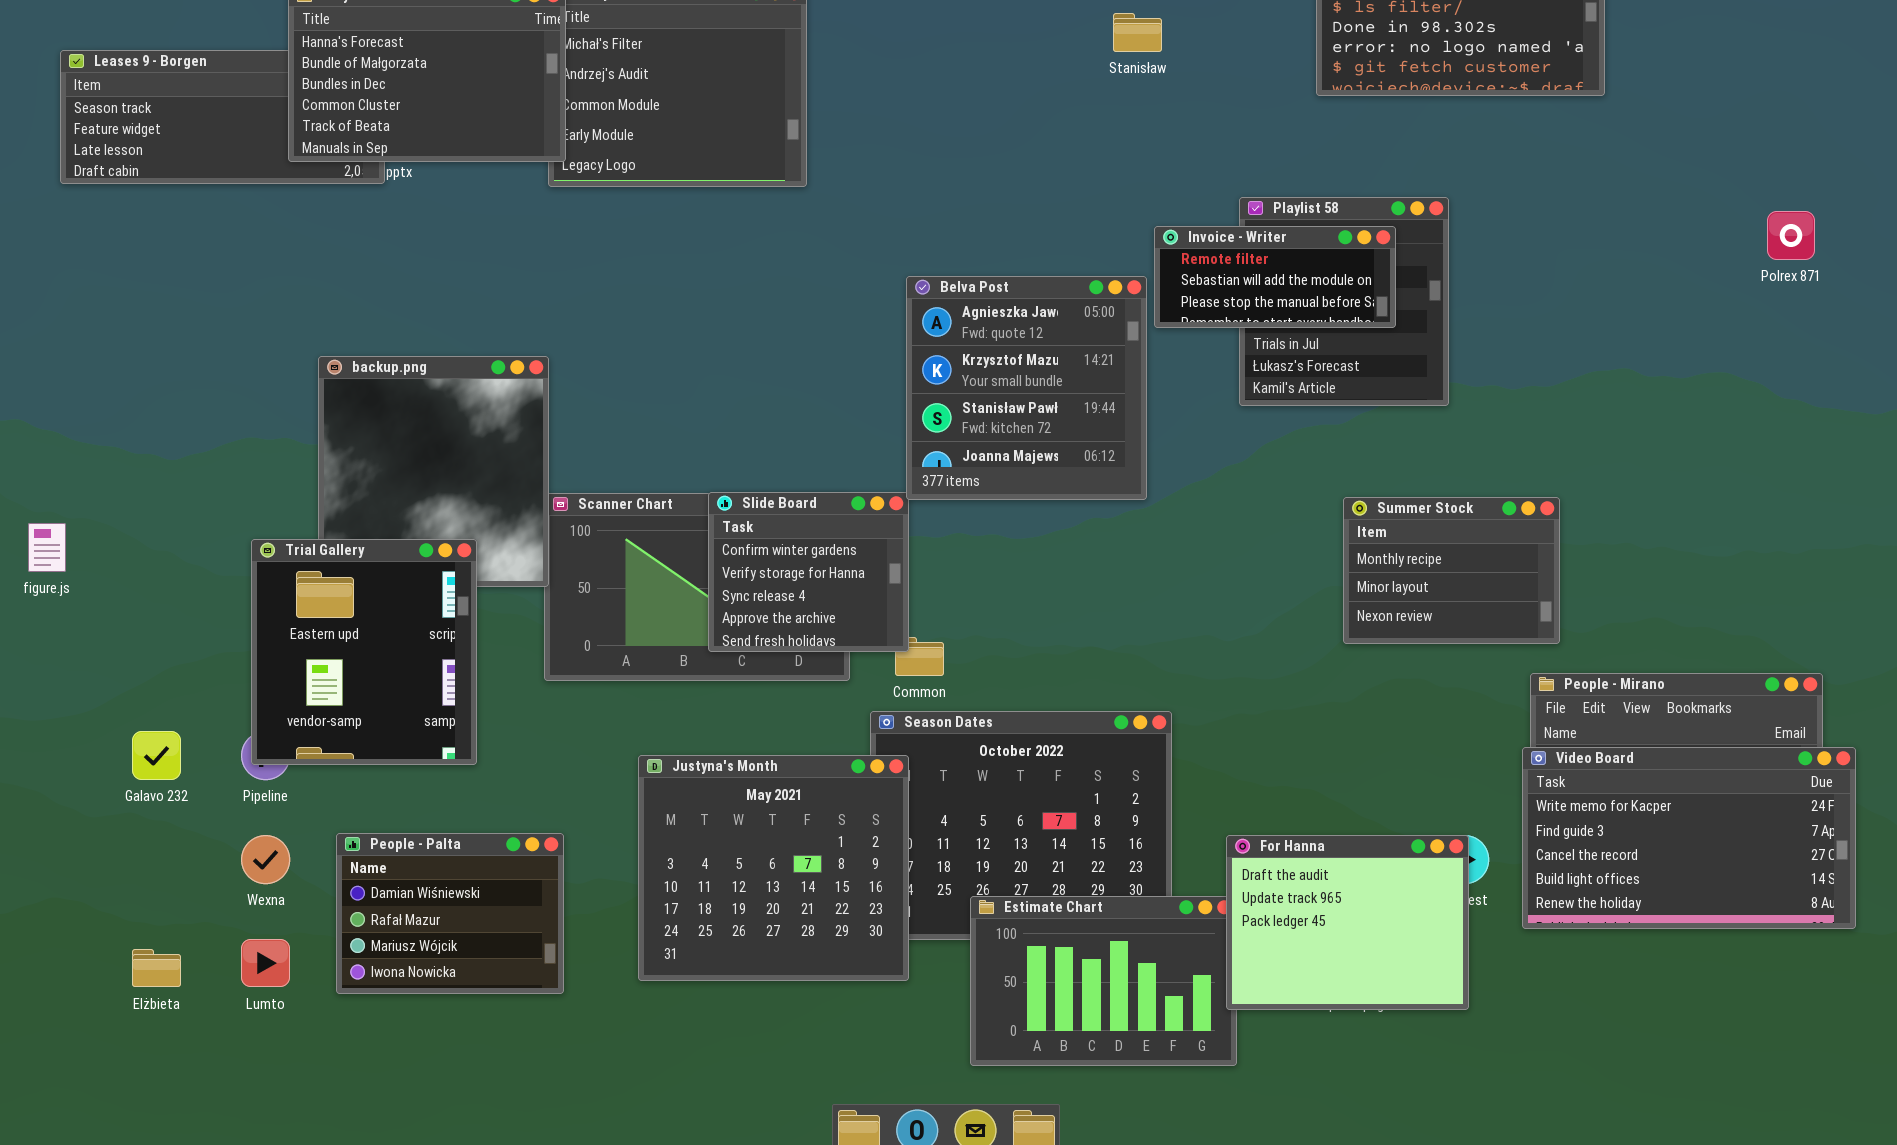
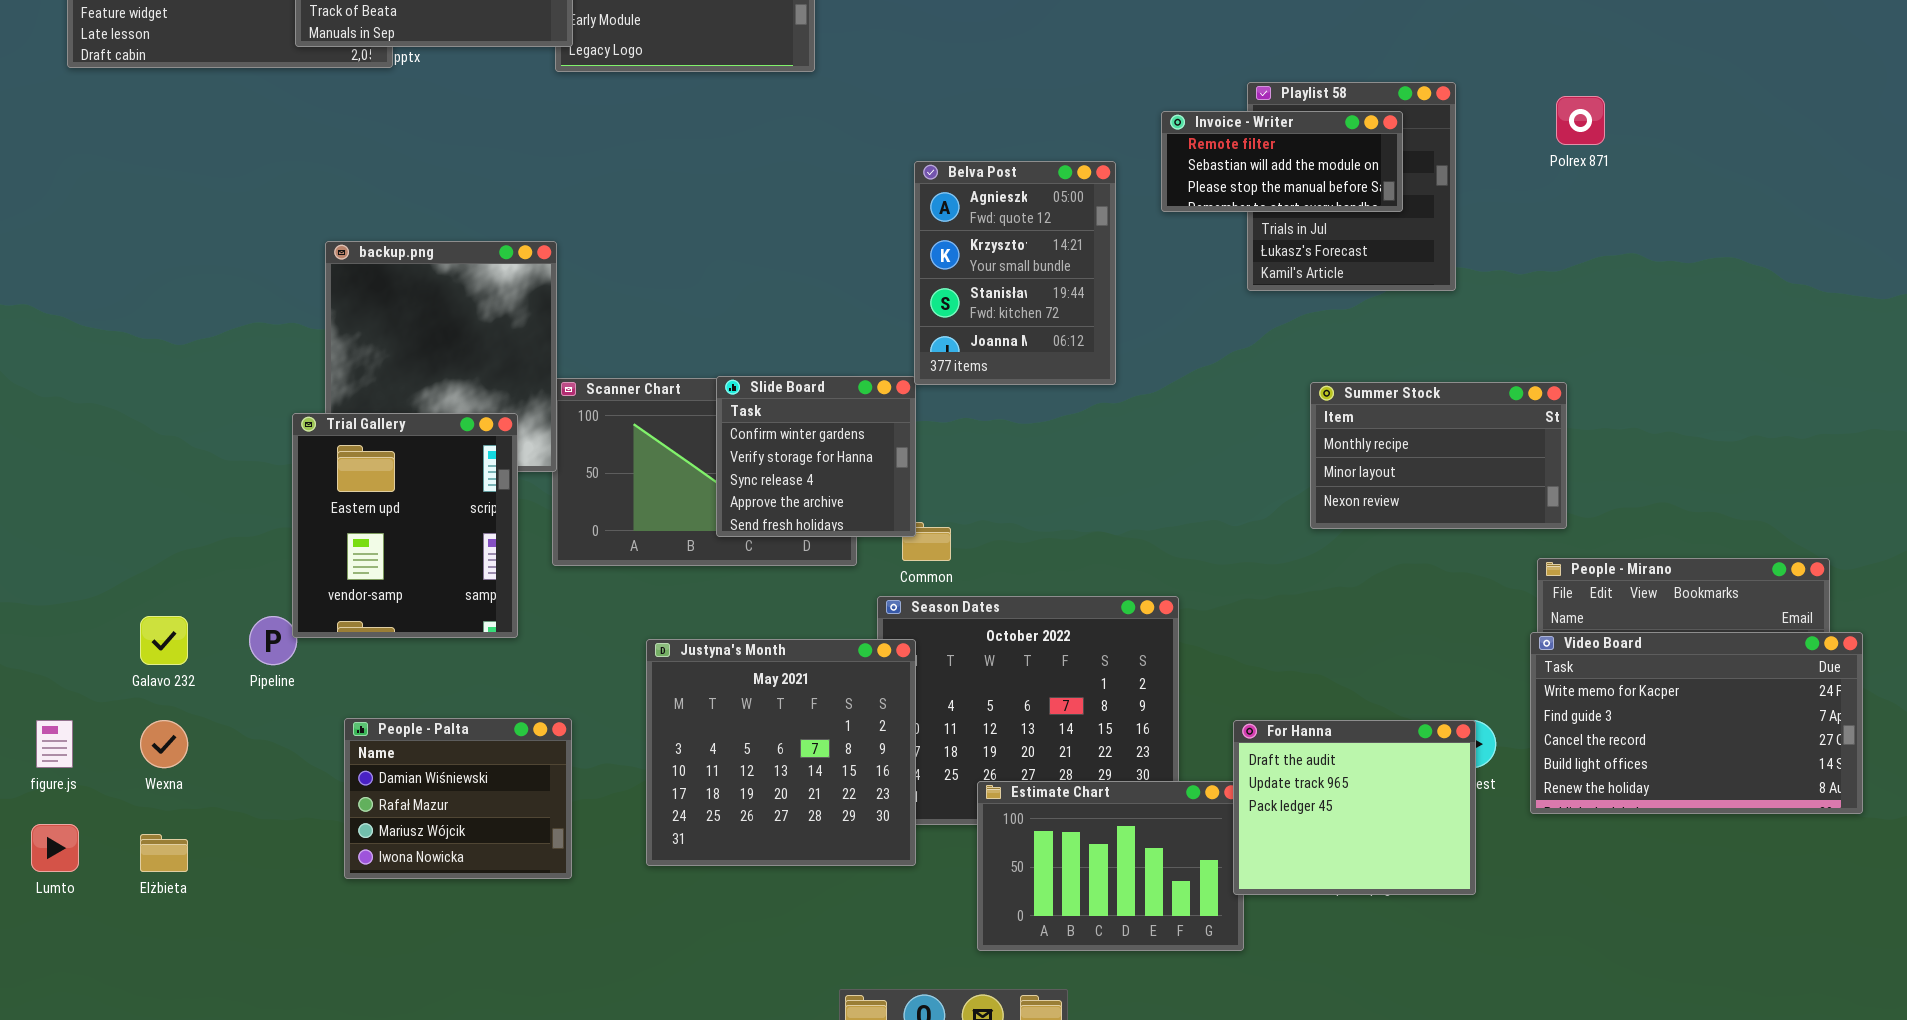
Polrex 871: [1767,211,1815,260] -> [1556,96,1605,145], moved
Belva Post: [906,276,1147,500] -> [914,161,1116,385], resized
Summer Stock: [1343,497,1560,644] -> [1310,382,1567,529], resized
figure.js: [28,523,66,572] -> [36,720,73,768], moved
Trial Gallery: [251,539,477,765] -> [292,413,518,638], moved
Wexna: [241,835,290,884] -> [140,720,188,768], moved
Lumto: [241,939,290,987] -> [31,824,79,872], moved

